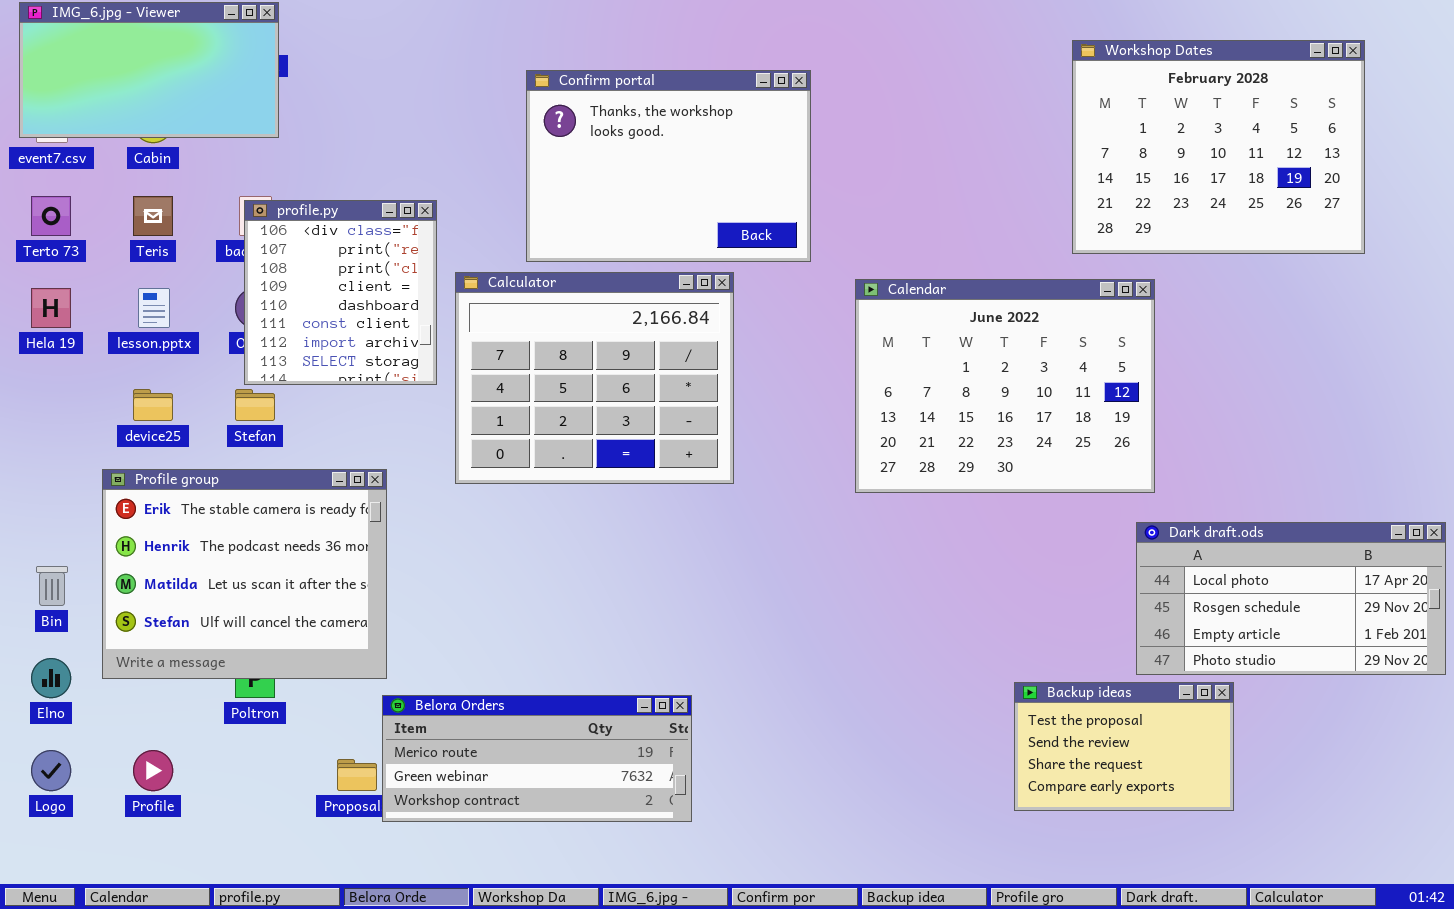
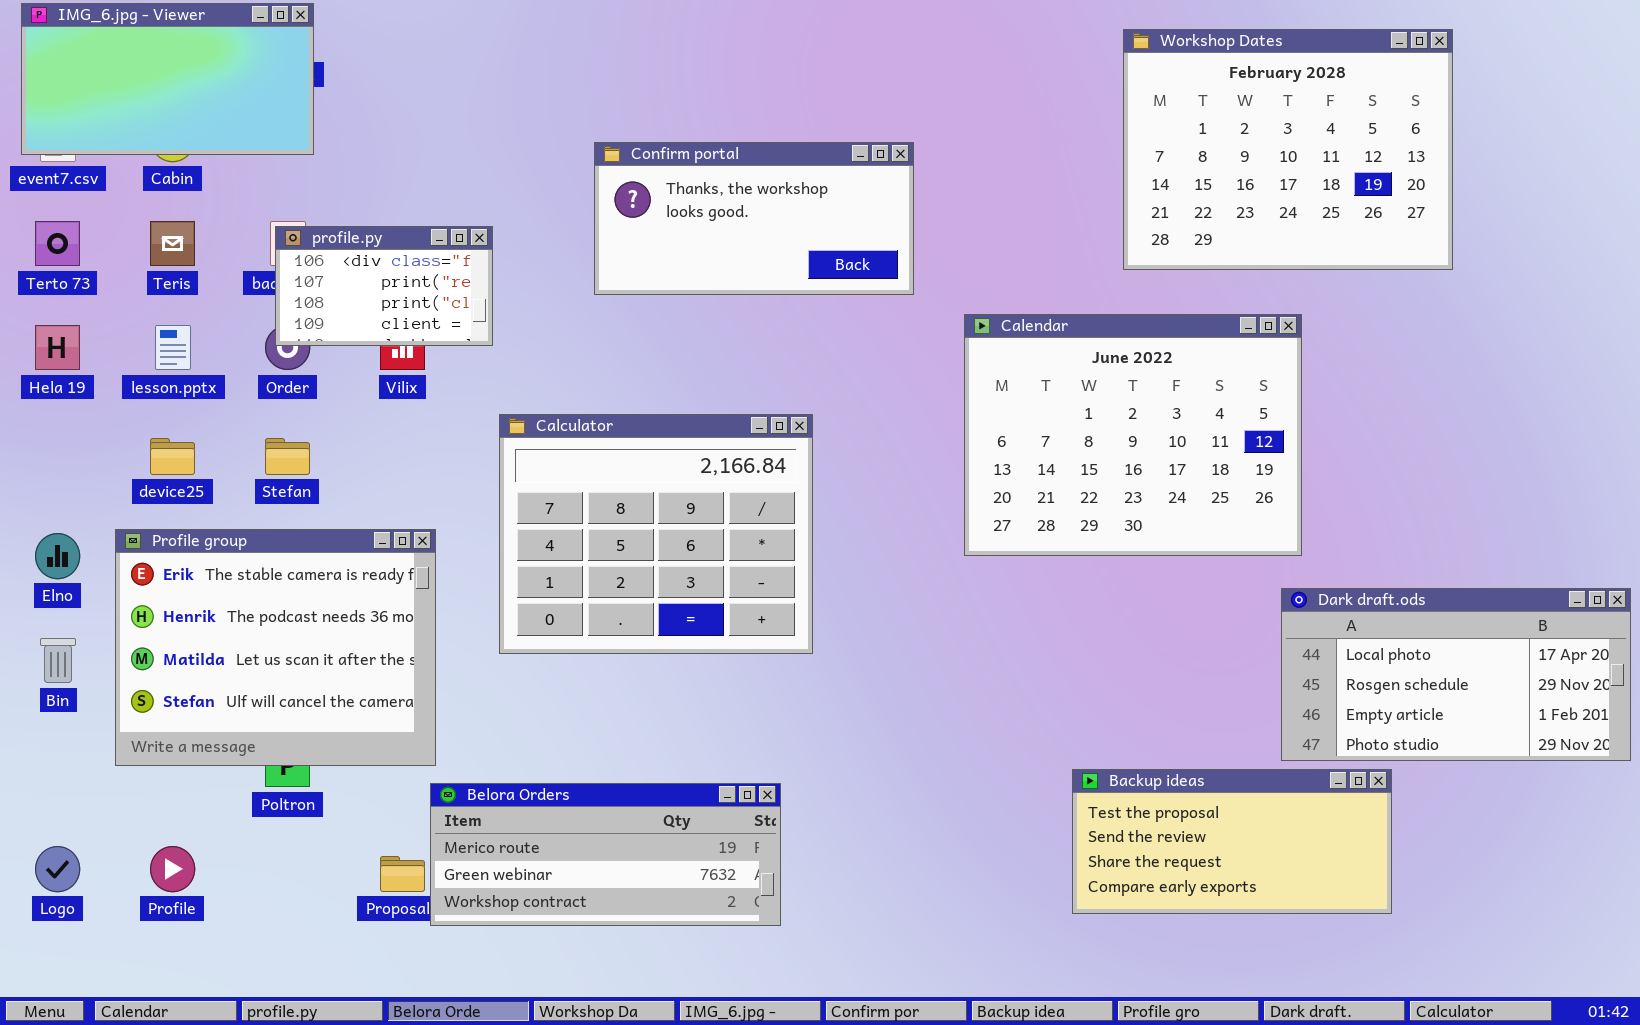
Workshop Dates: [1072,40,1365,254] -> [1123,29,1453,270], moved
Confirm portal: [526,70,811,262] -> [594,142,914,295], resized
profile.py: [244,200,437,385] -> [275,226,493,346], resized
Calculator: [455,272,734,484] -> [499,414,813,654], moved
Elno: [31,658,71,698] -> [35,533,80,579], moved
Backup ideas: [1014,682,1234,811] -> [1072,769,1392,914], resized

